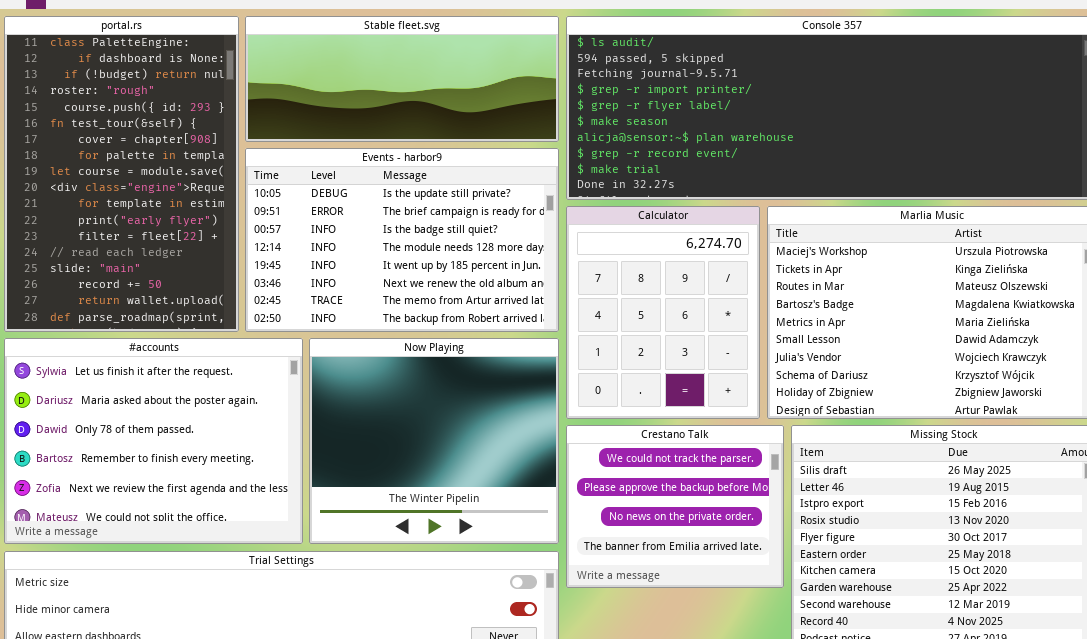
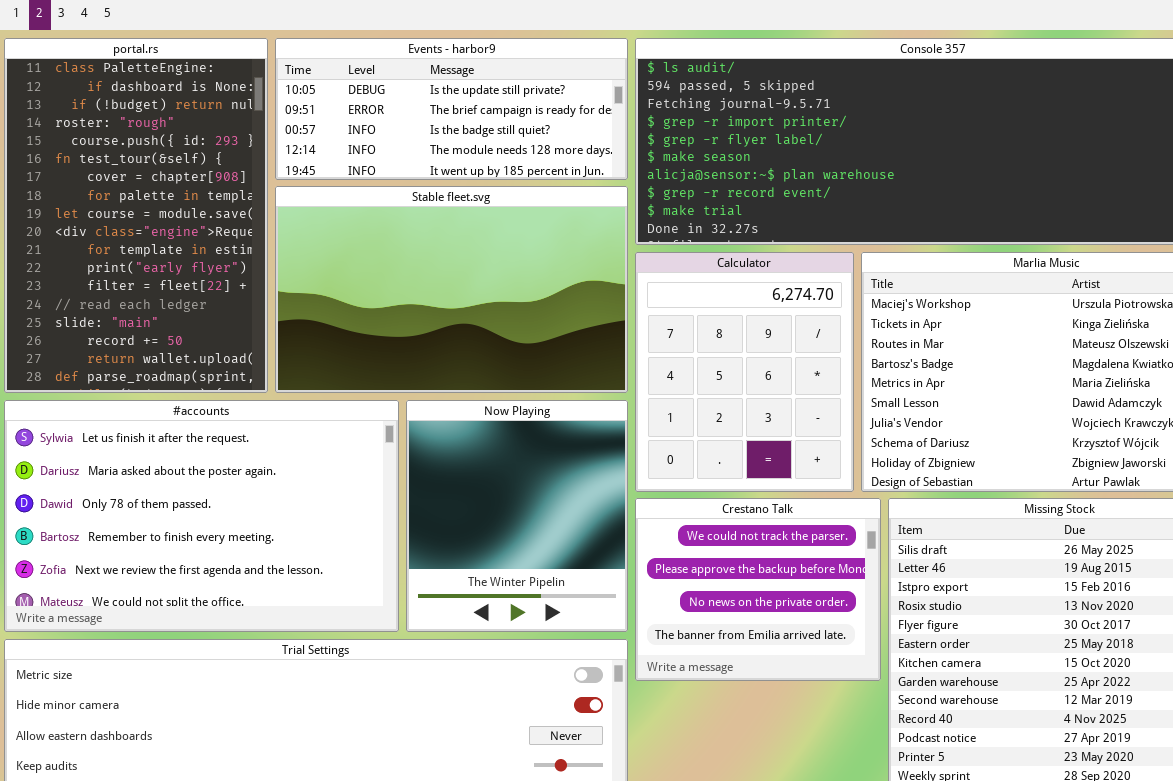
Stable fleet.svg: [245,16,559,142] -> [275,186,628,393], moved, resized
Events - harbor9: [245,148,559,332] -> [275,38,628,180], moved, resized
#accounts: [4,338,303,544] -> [4,400,399,632], resized
Now Playing: [309,338,559,544] -> [406,400,628,632], resized

